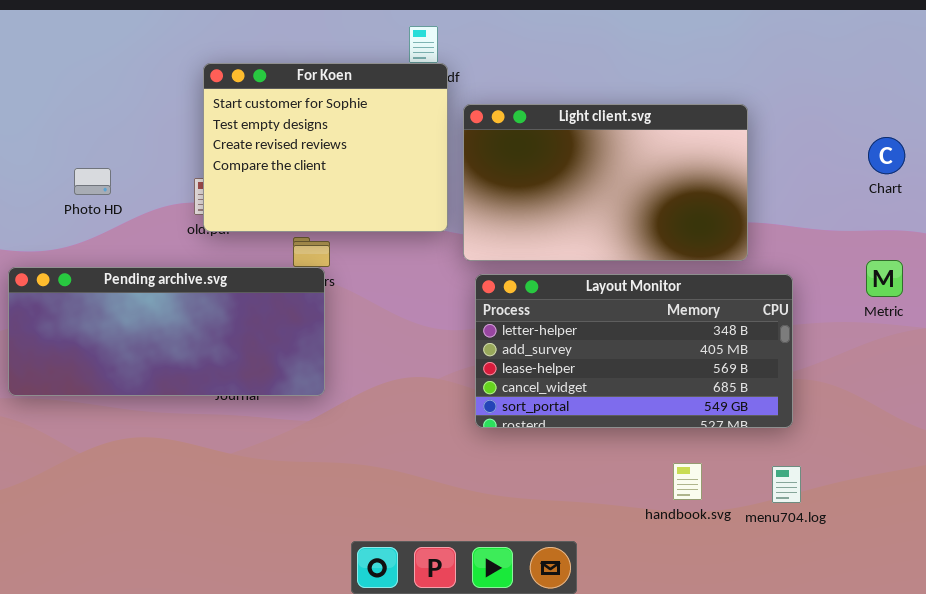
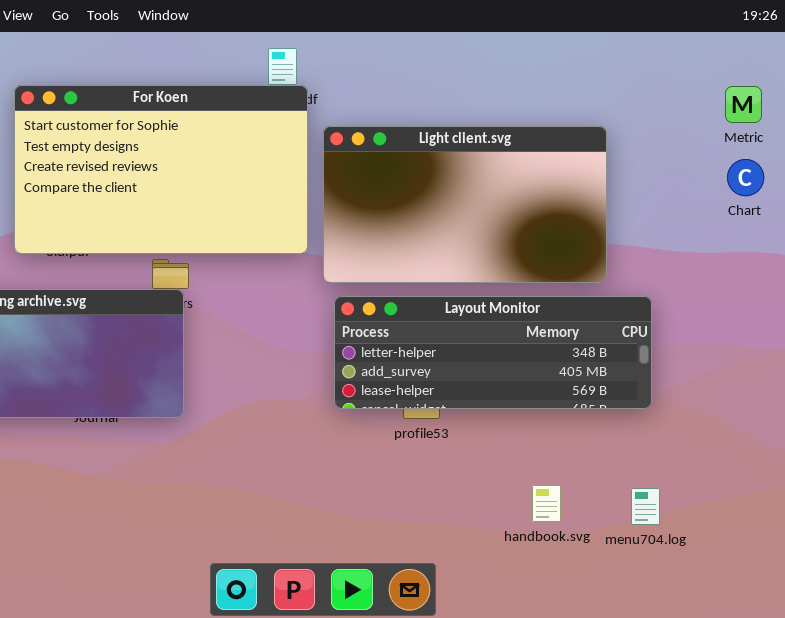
For Koen: [203,63,448,232] -> [14,85,308,254], resized
Metric: [866,260,903,297] -> [725,86,762,123], moved
Layout Monitor: [475,274,793,428] -> [334,296,652,409], resized

